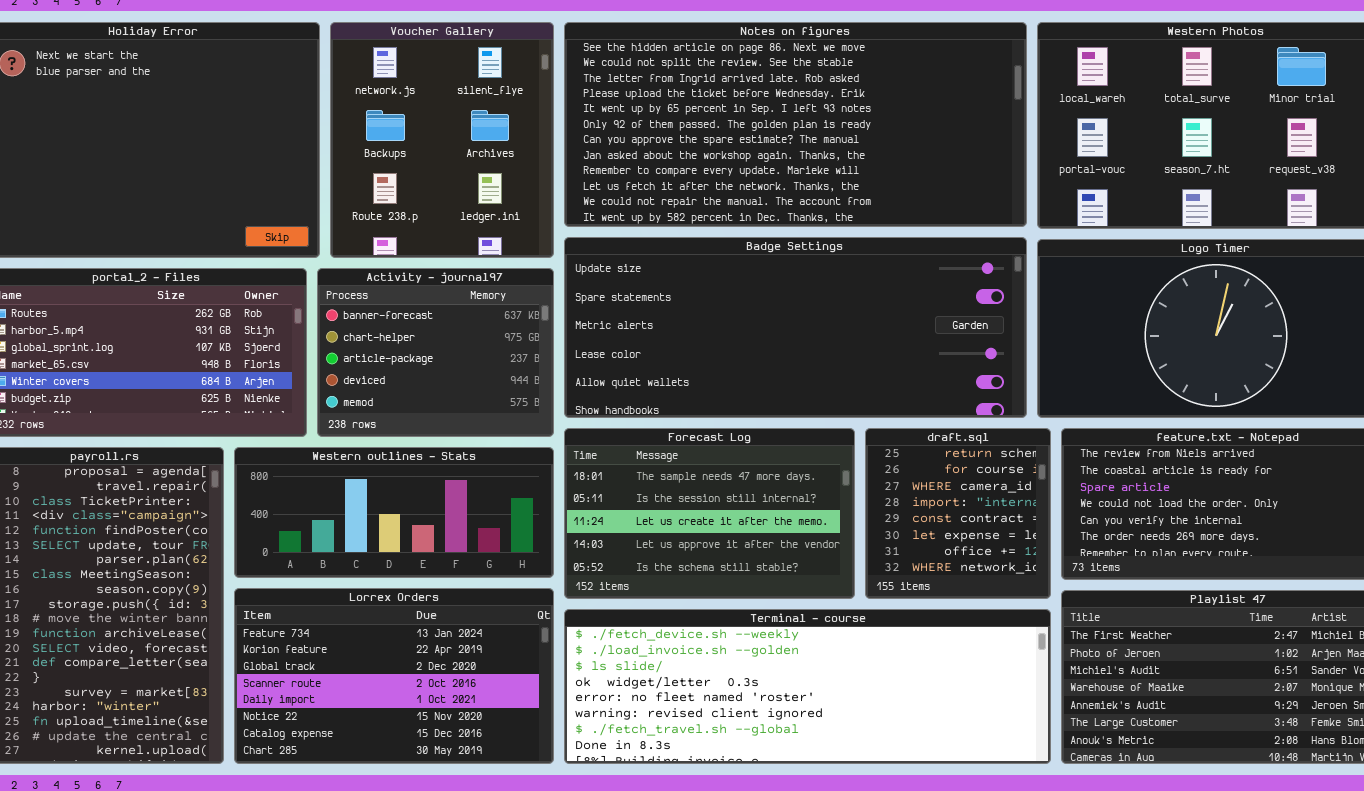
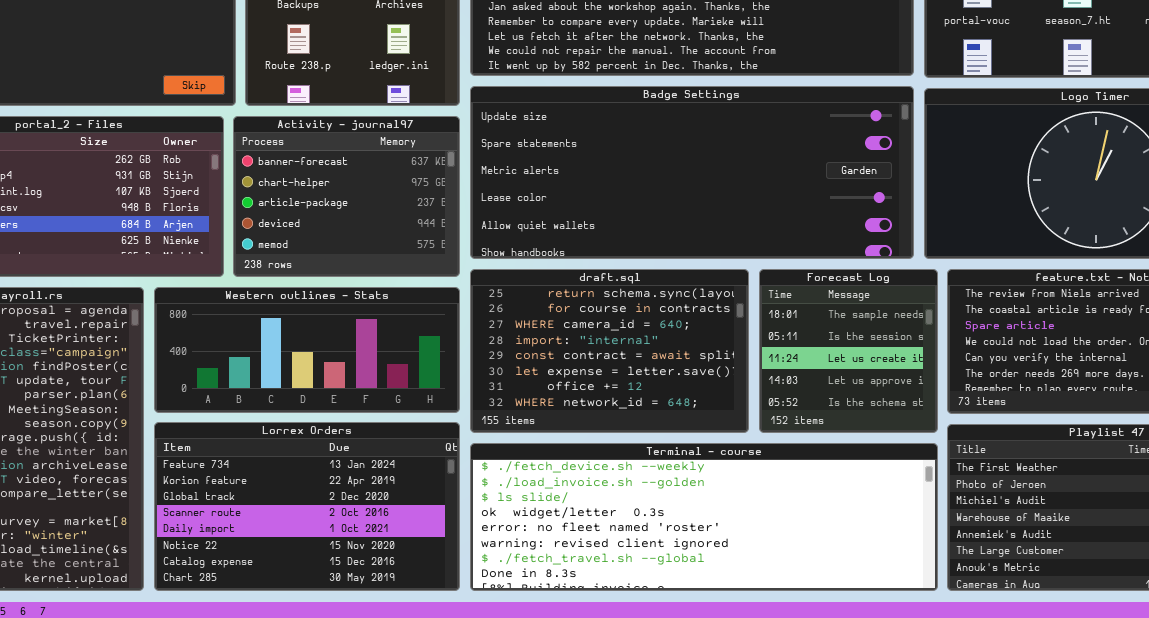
Forecast Log: [564,428,855,599] -> [759,269,938,433], moved, resized
draft.sql: [865,428,1051,599] -> [470,269,749,433], moved, resized

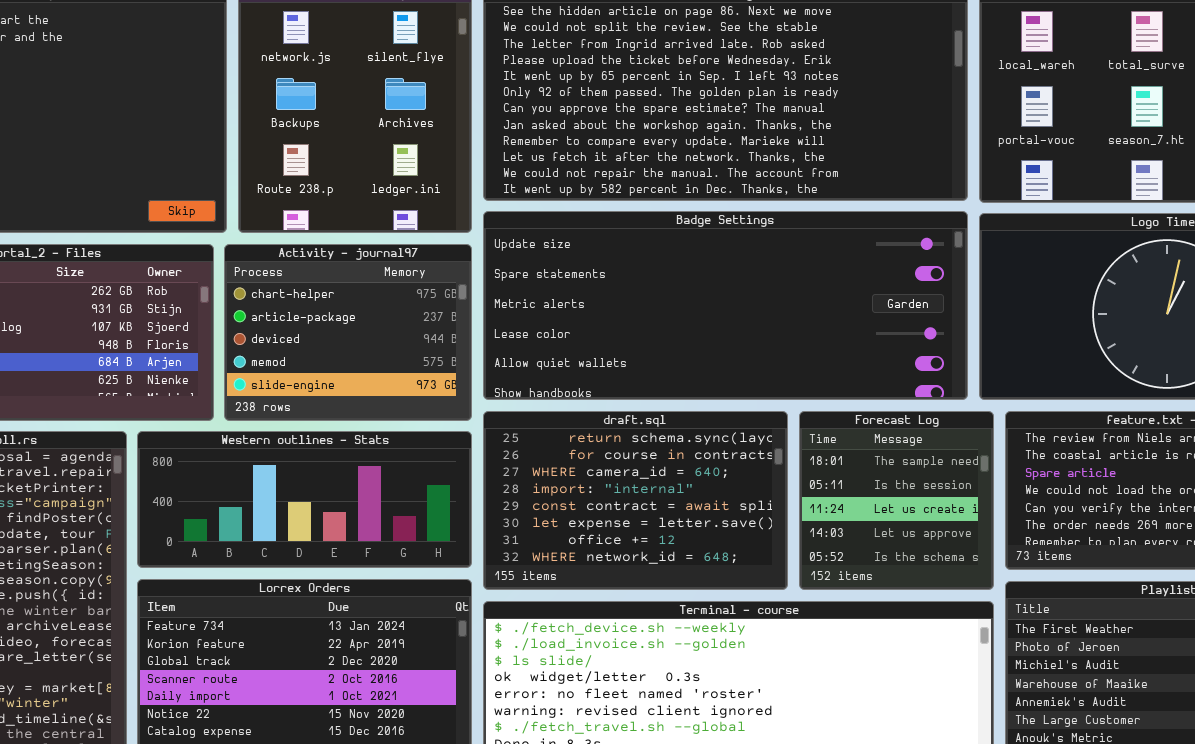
Activity - journal97: [233,116,460,277] -> [224,244,472,421], scrolled down 1 row

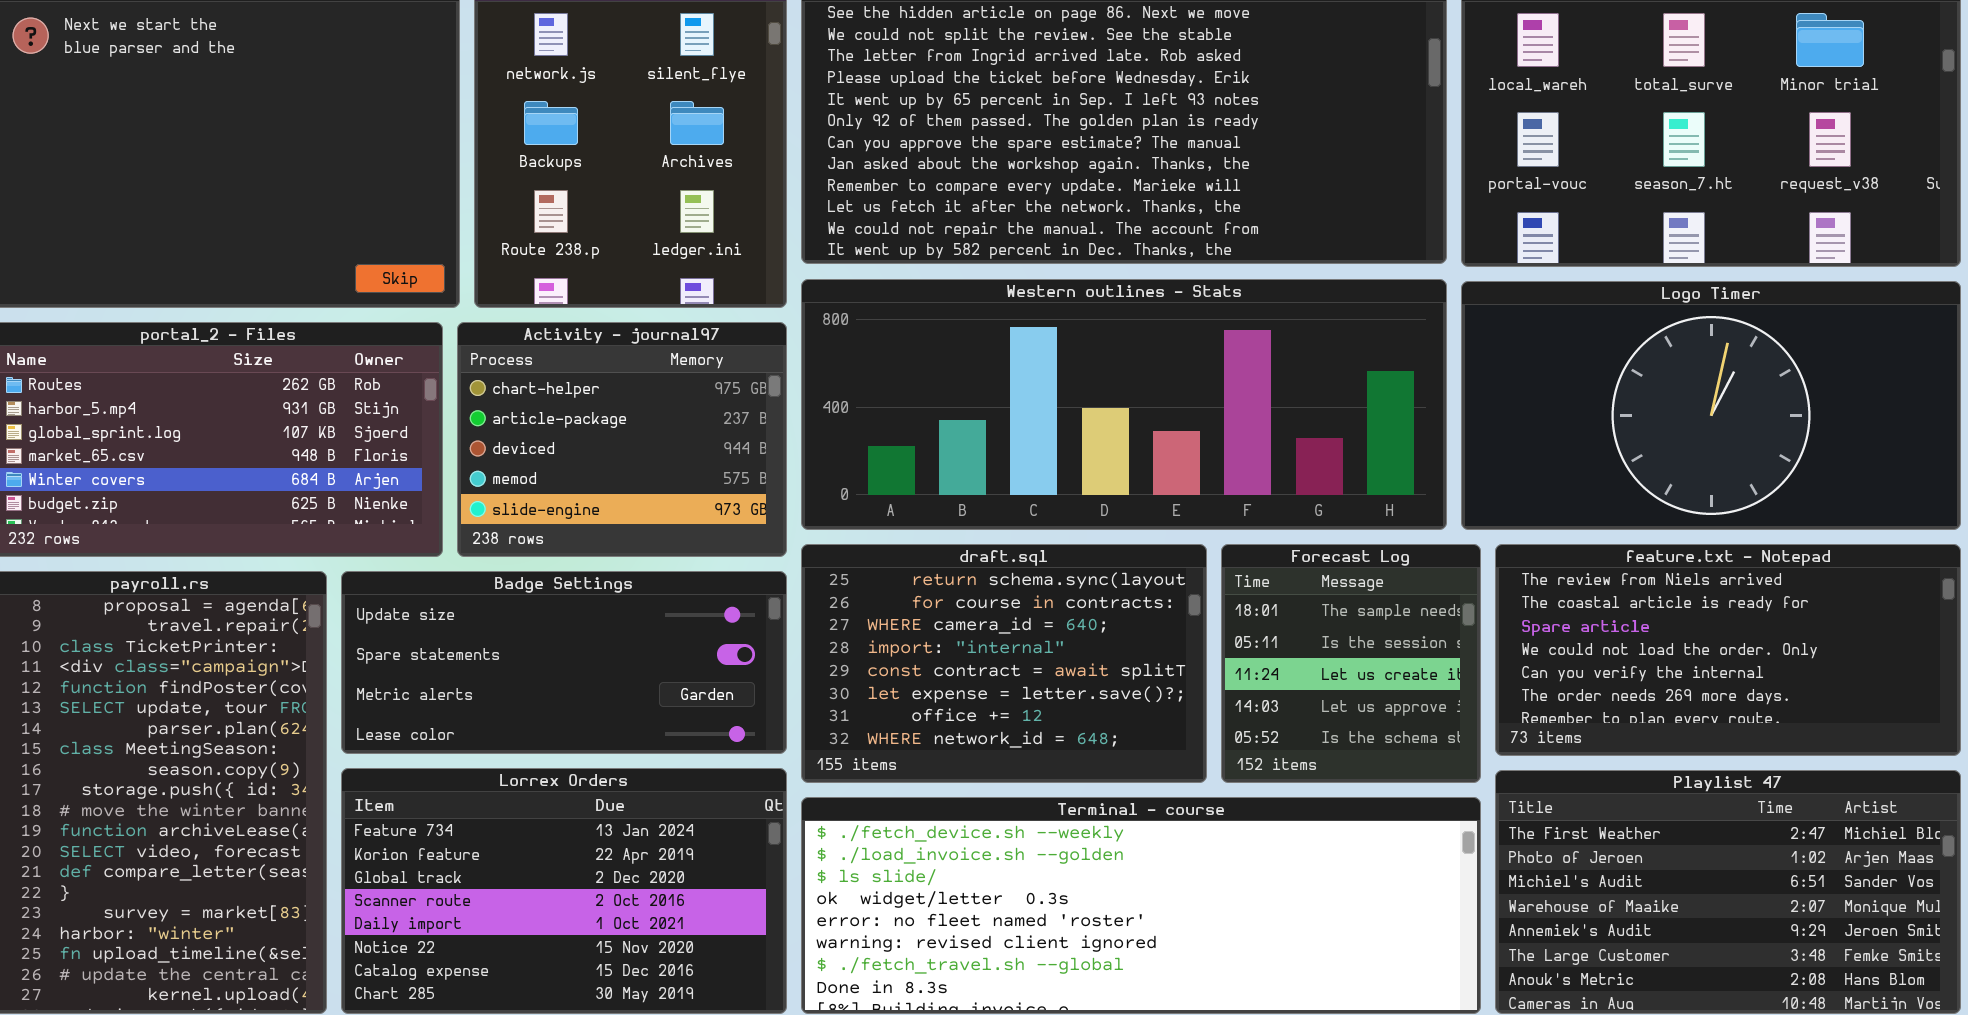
Badge Settings: [483,211,968,400] -> [341,571,787,754], moved, resized
Western outlines - Stats: [137,431,472,568] -> [801,279,1447,530], moved, resized

